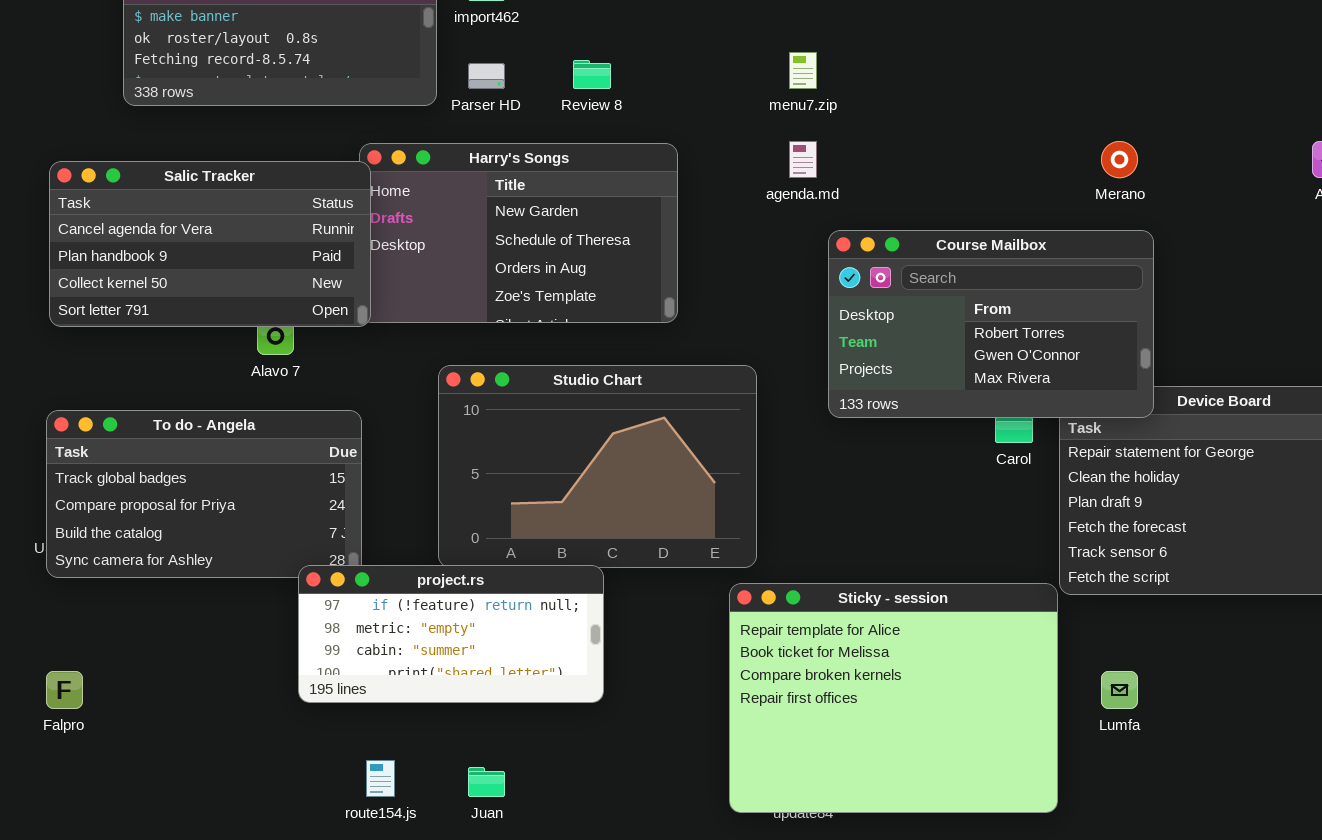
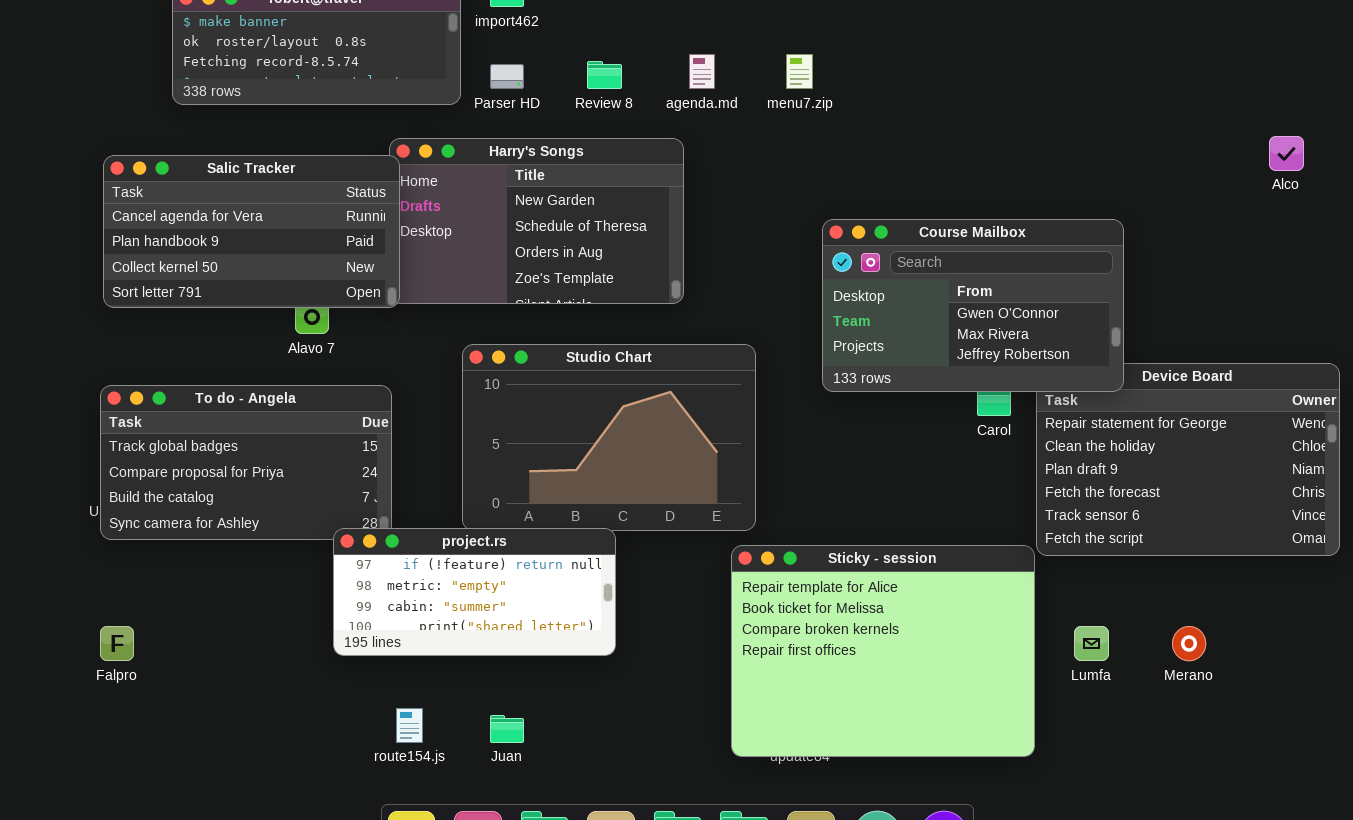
agenda.md: [789,141,817,178] -> [689,54,715,89], moved
Merano: [1101,141,1138,178] -> [1172,626,1206,661], moved
Course Mailbox: [828,230,1154,418] -> [822,219,1124,392], scrolled down 1 row

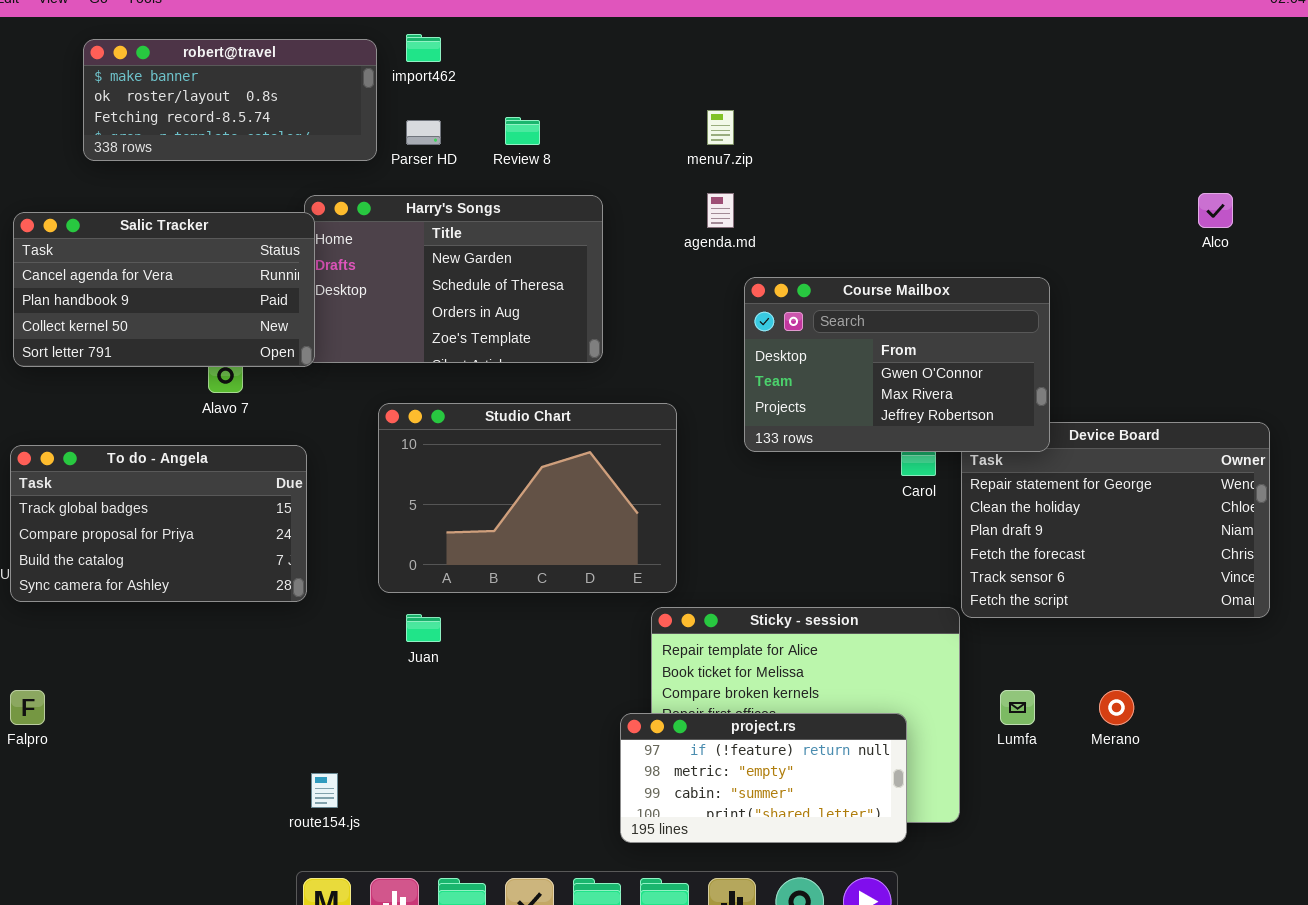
agenda.md: [689,54,715,89] -> [707,193,734,228], moved
project.rs: [333,528,616,656] -> [620,713,907,843], moved
Juan: [490,715,524,743] -> [406,614,441,642], moved

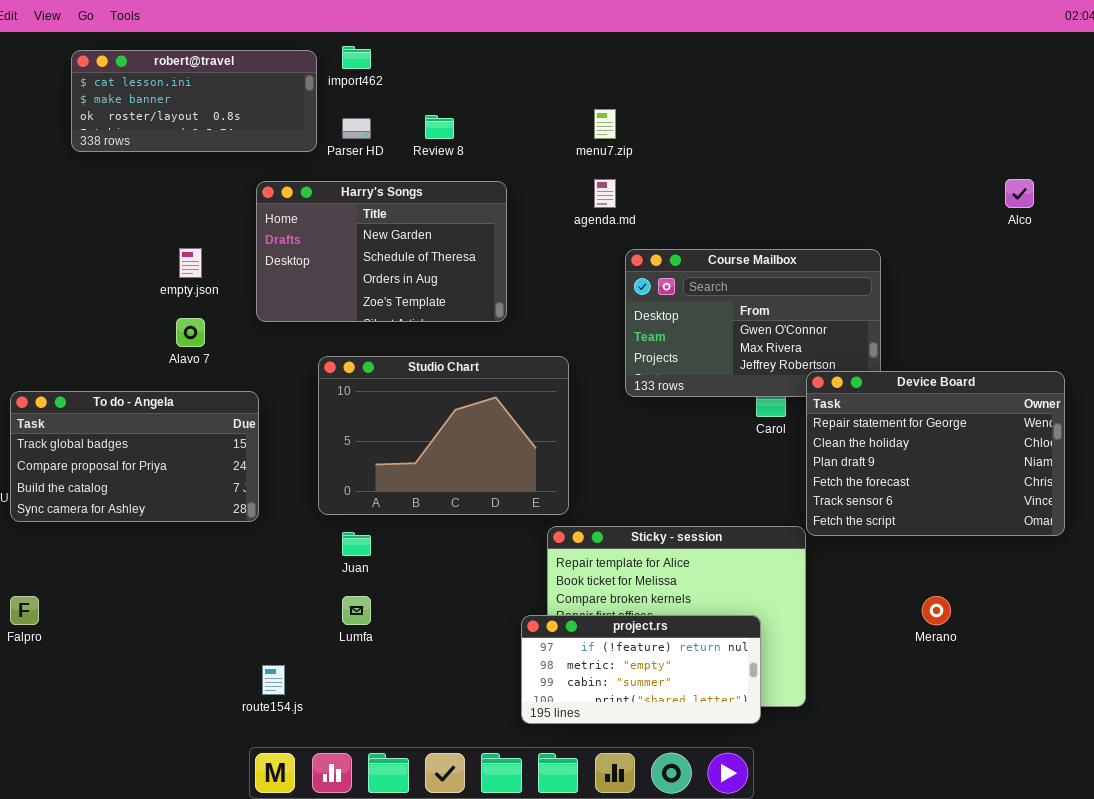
robert@travel: [83,39,377,161] -> [71,50,317,152], scrolled up 1 row
Salic Tracker: [13,212,315,367] -> none, closed
Device Board: [961,422,1270,618] -> [806,371,1065,536], raised
Lumfa: [1000,690,1035,725] -> [342,596,371,625], moved

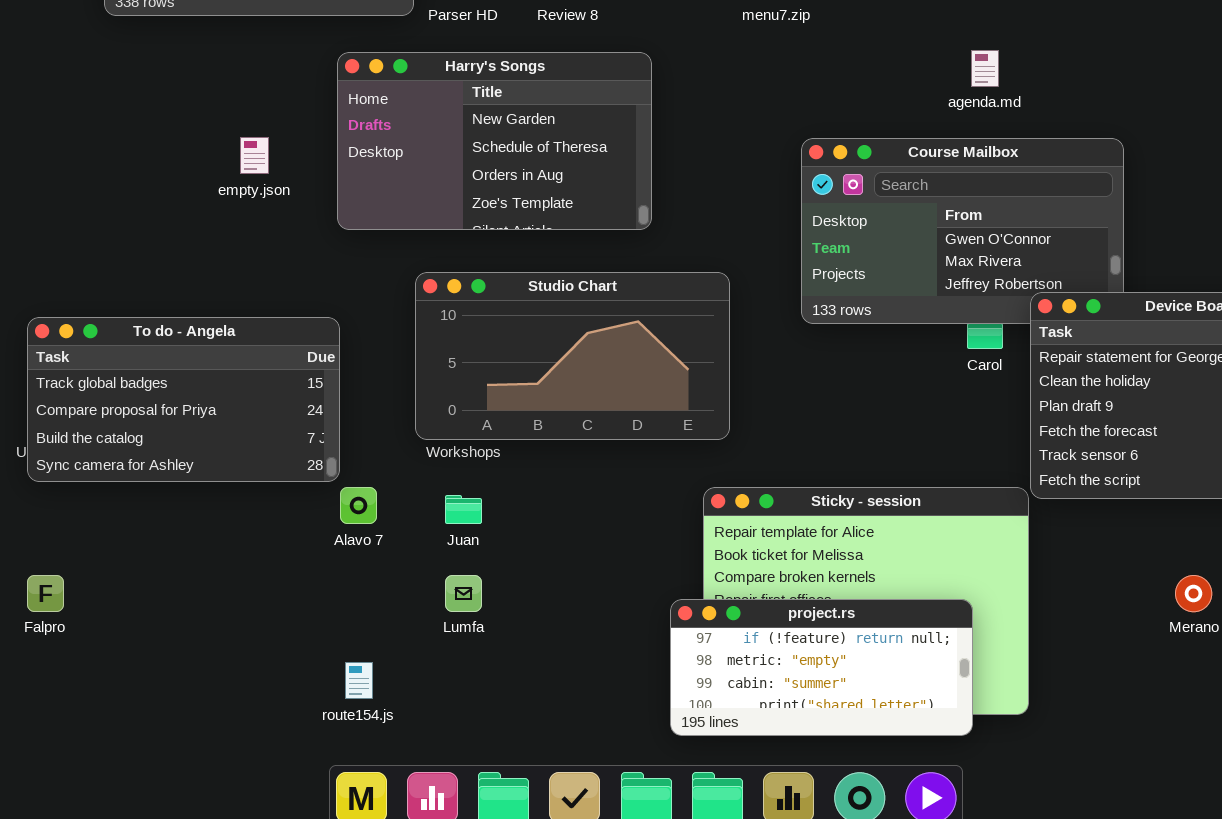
agenda.md: [594,179,616,208] -> [971,50,999,87], moved
Alavo 7: [176,318,205,347] -> [340,487,377,524], moved
Studio Chart: [318,356,569,515] -> [415,272,730,440], resized

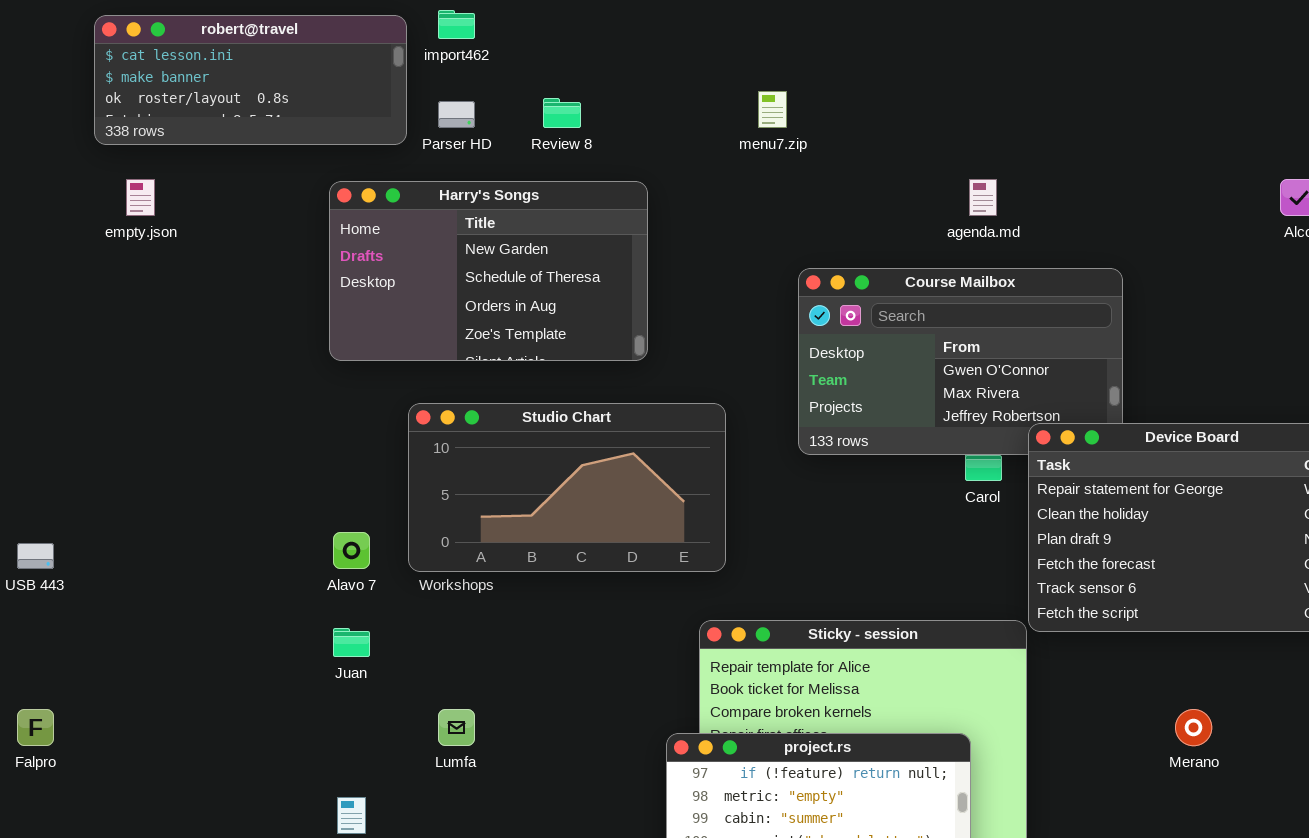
empty.json: [240,137,269,174] -> [126,179,155,216], moved
To do - Angela: [27,317,340,482] -> none, closed
Alavo 7: [340,487,377,524] -> [333,532,370,569], moved
Juan: [445,495,482,524] -> [333,628,370,657], moved

